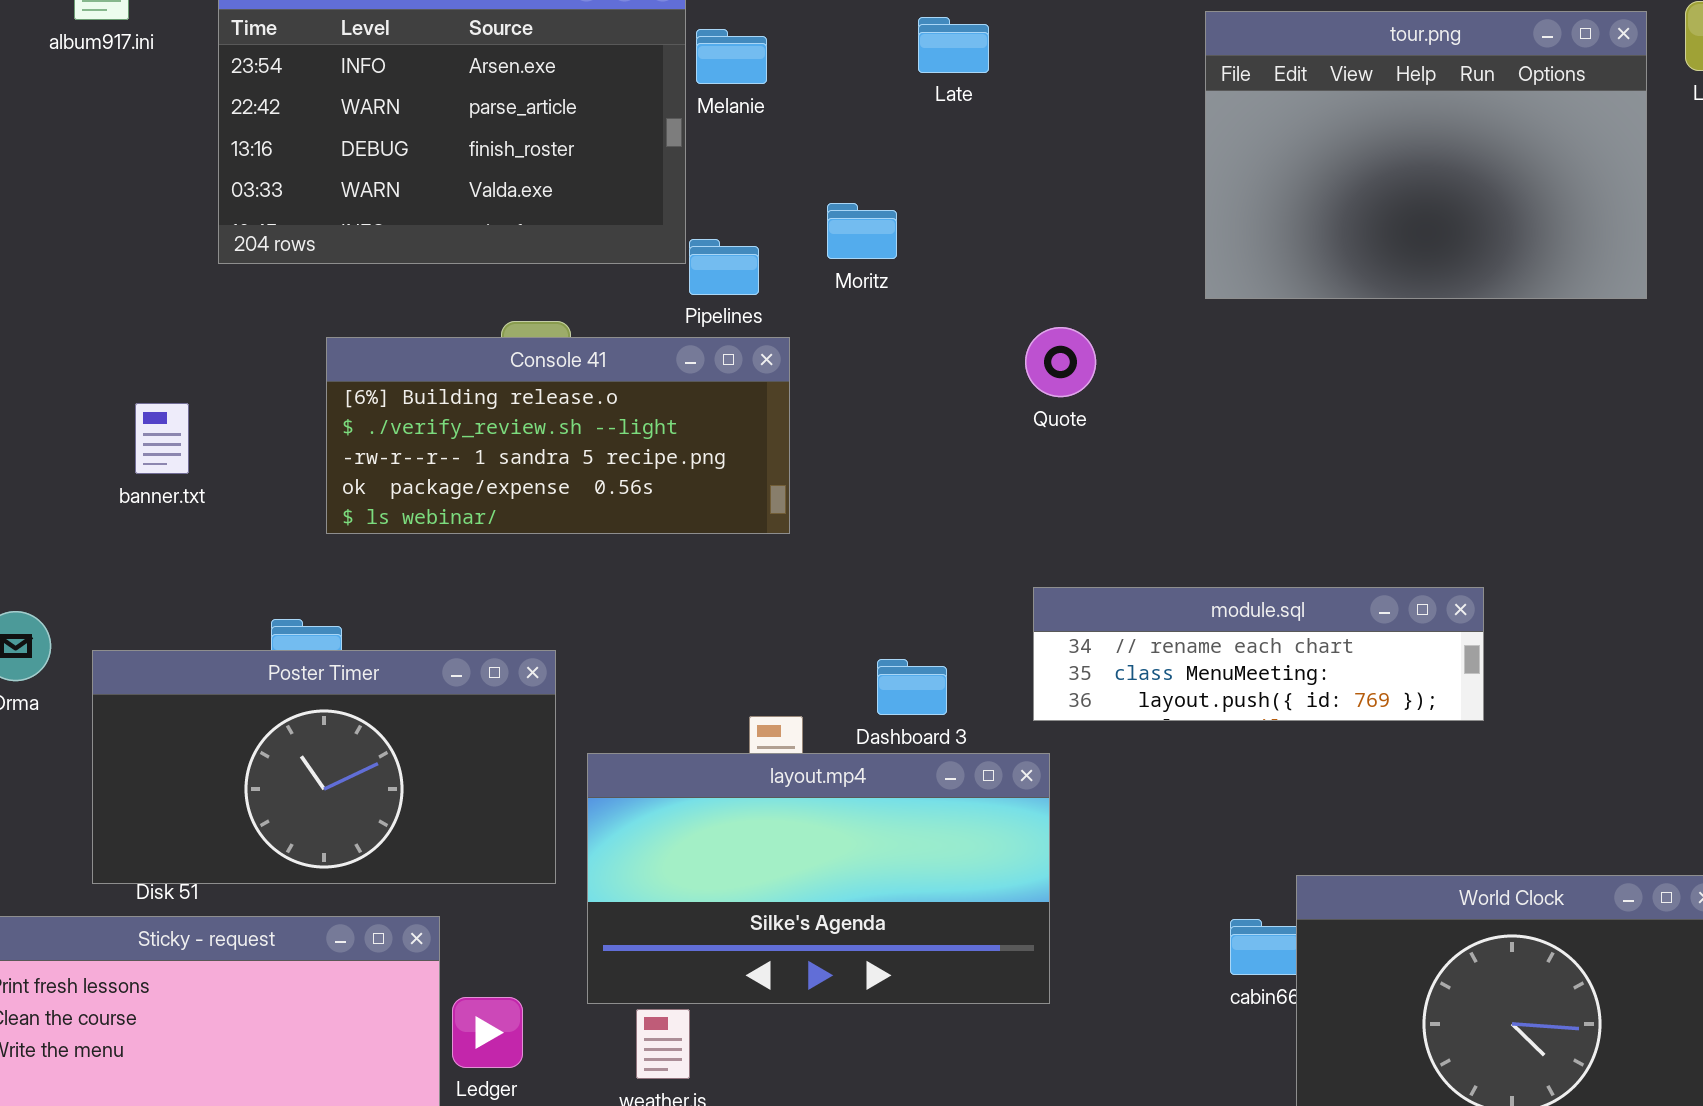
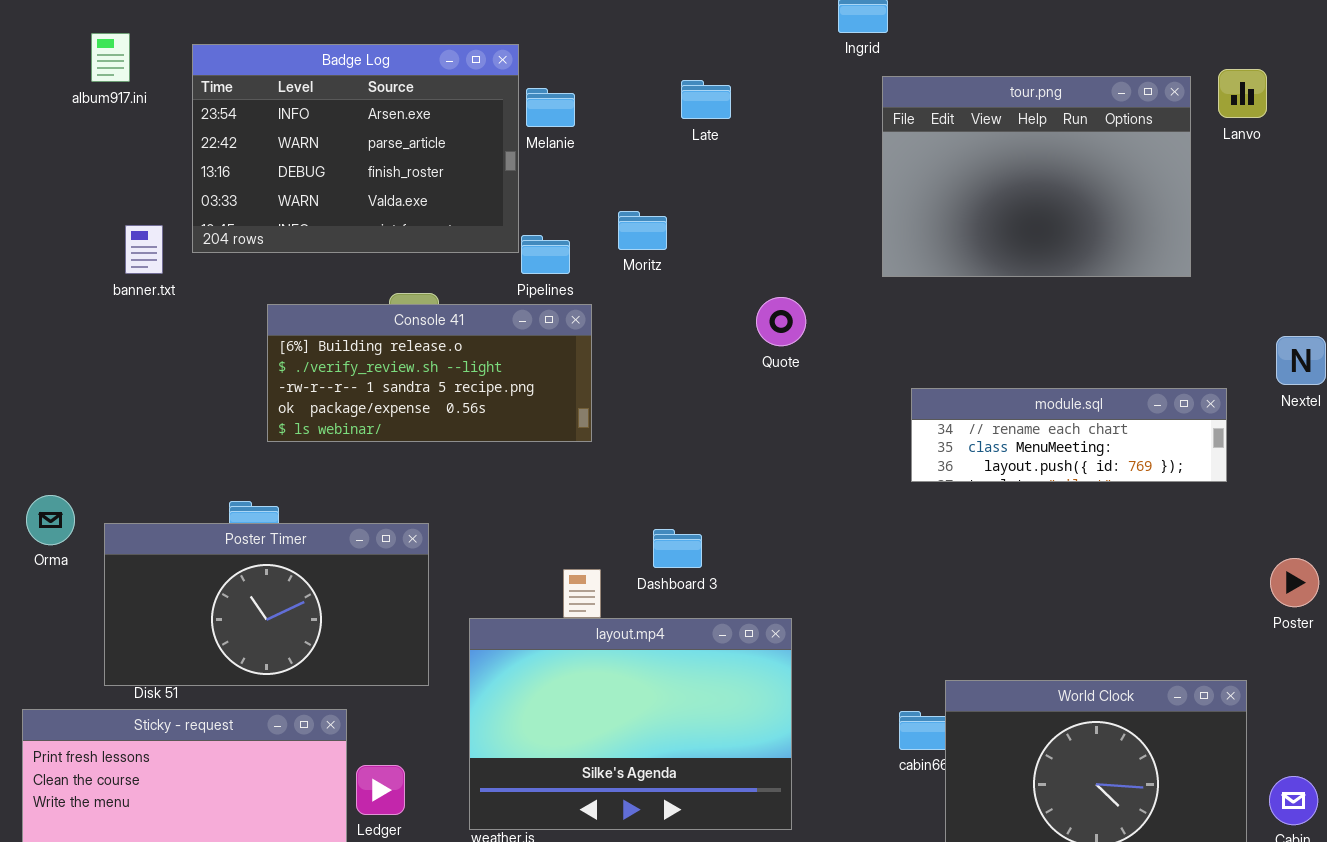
banner.txt: [135,403,189,474] -> [125,225,163,274], moved
module.sql: [1033,587,1484,721] -> [911,388,1227,482], moved
layout.mp4: [587,753,1050,1004] -> [469,618,792,830], moved, resized

